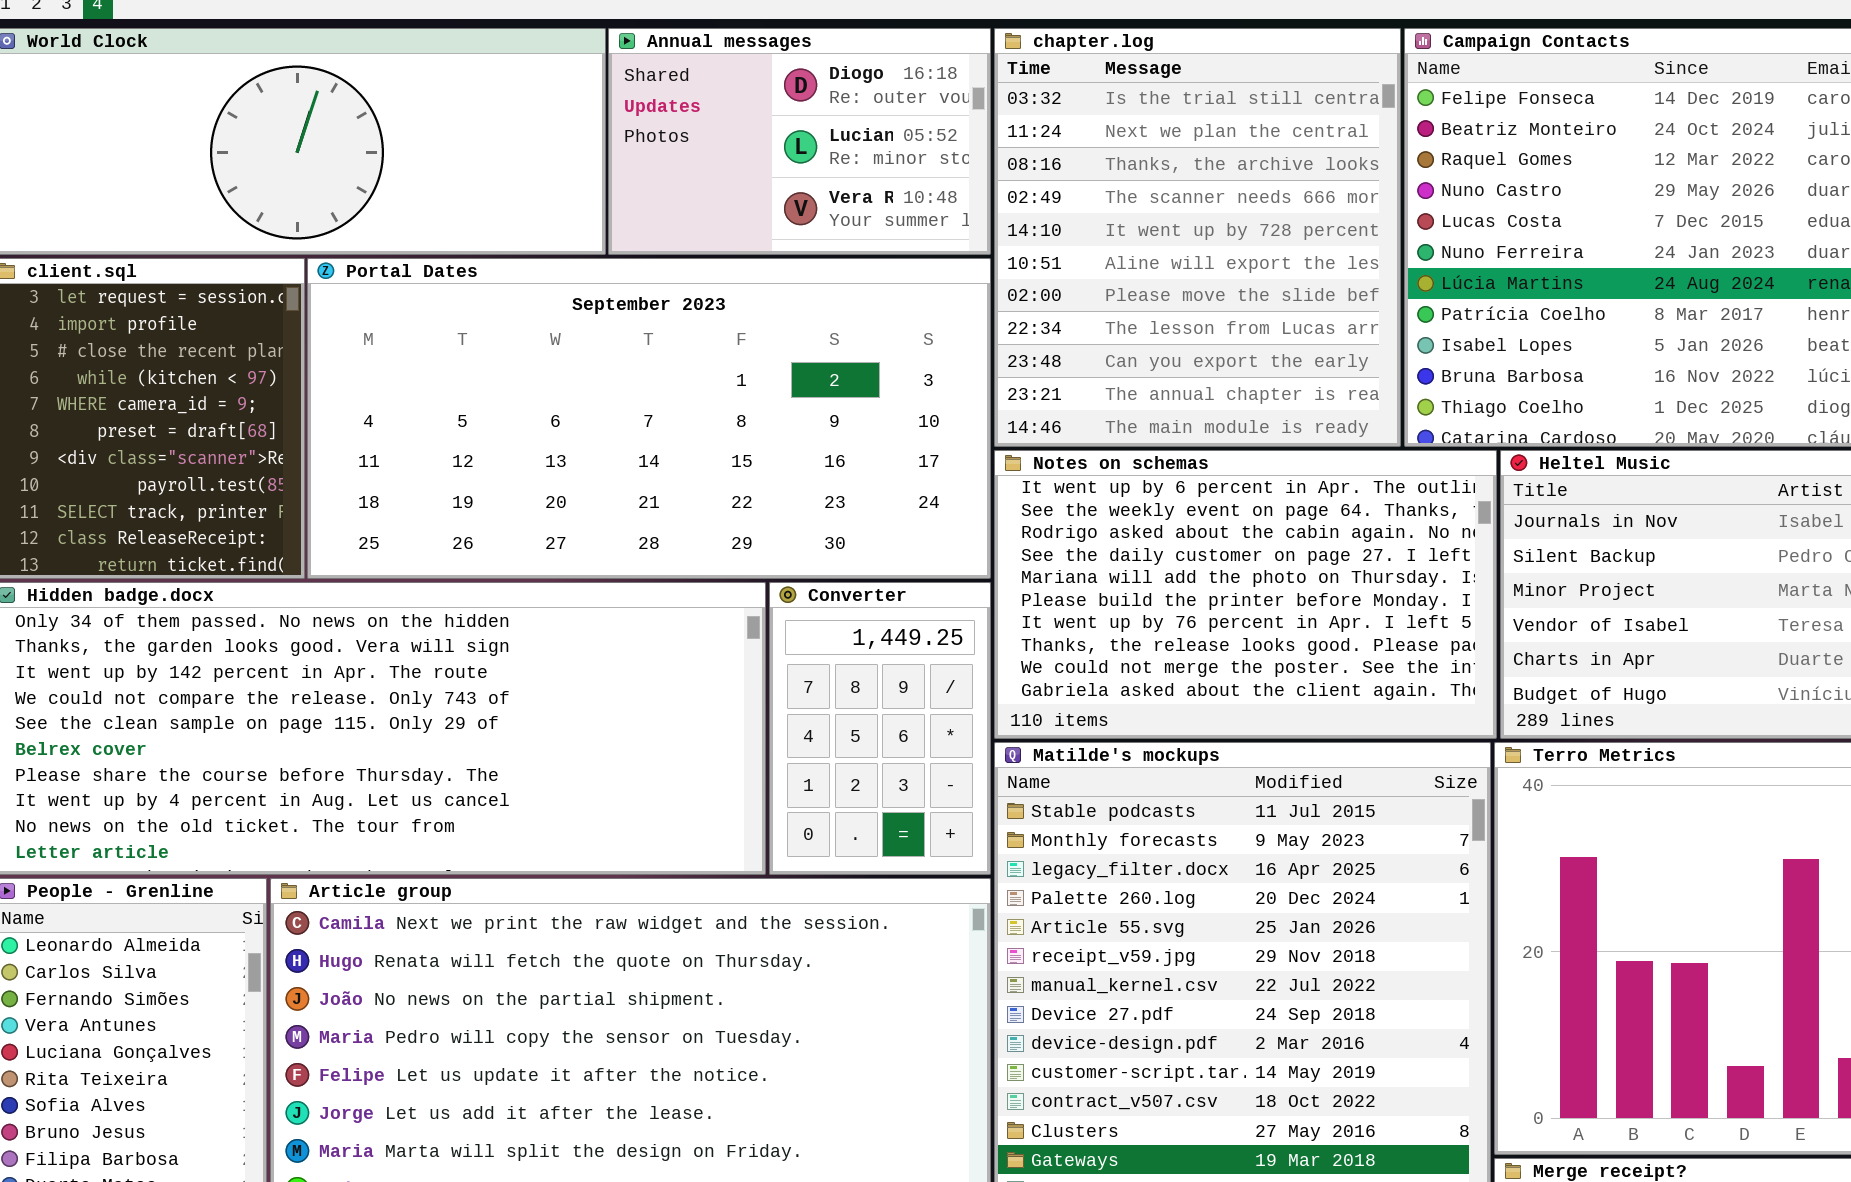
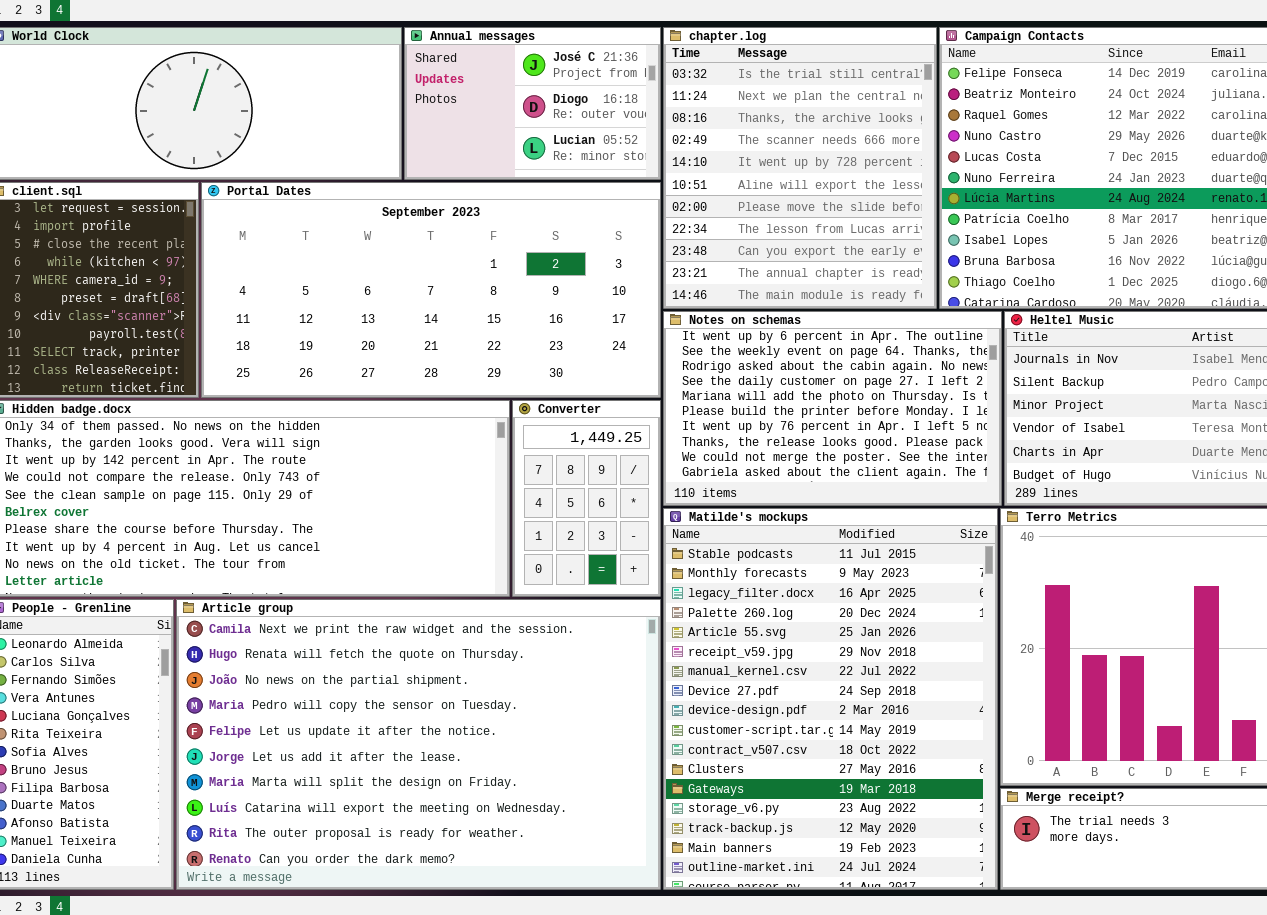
Annual messages: [608,28,991,255] -> [404,27,661,180], scrolled up 1 row

